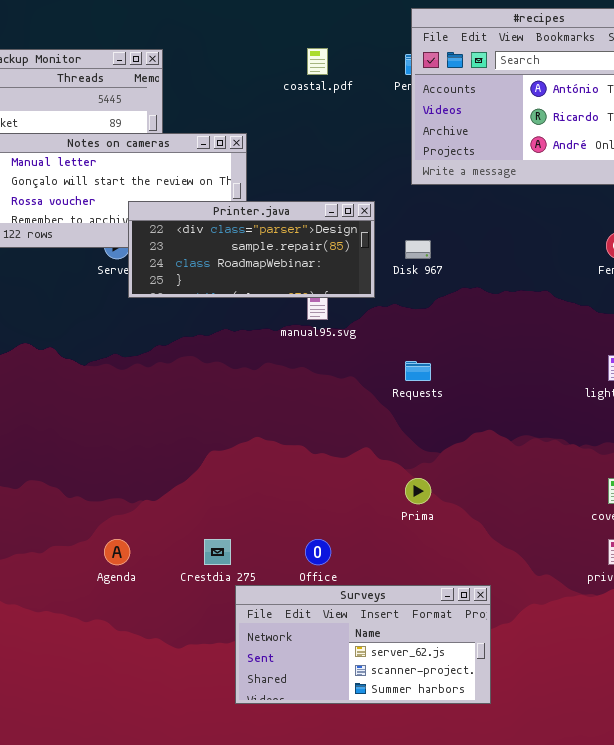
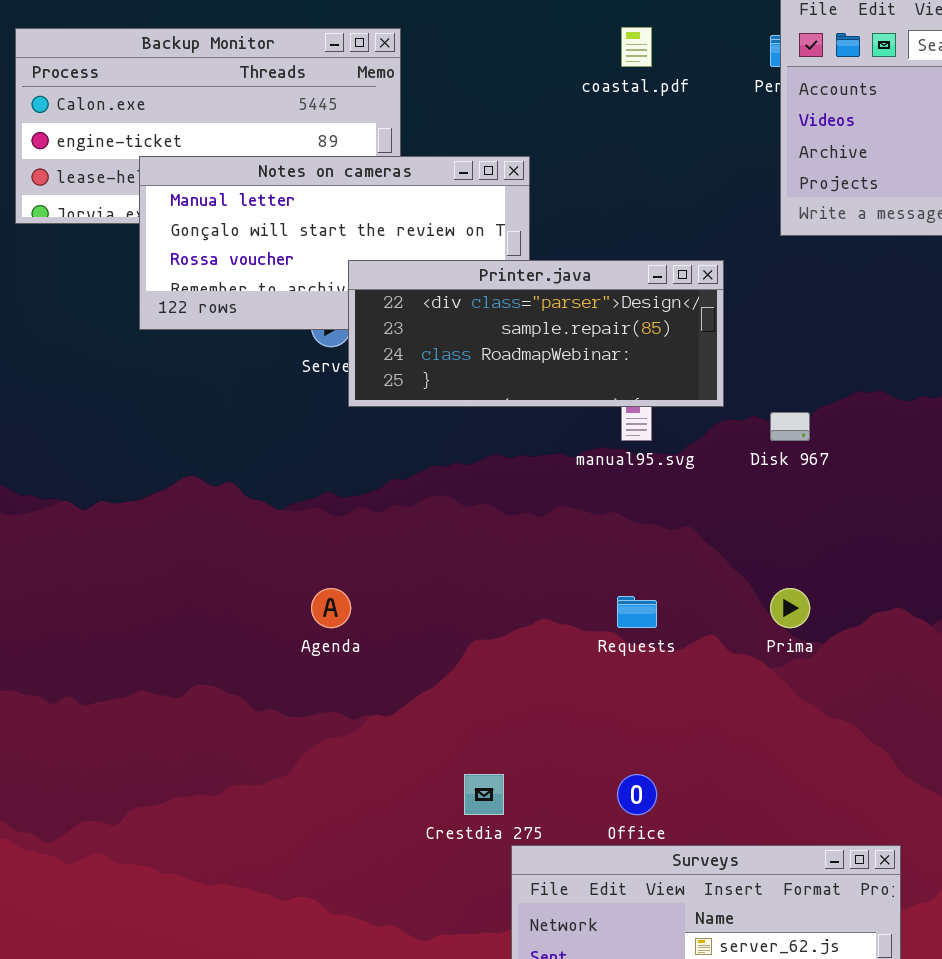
Disk 967: [405,240,431,259] -> [770,412,810,441], moved
Requests: [405,361,431,381] -> [617,596,657,628], moved
Prima: [405,478,431,504] -> [770,588,810,628], moved
Agenda: [104,539,130,565] -> [311,588,351,628], moved

